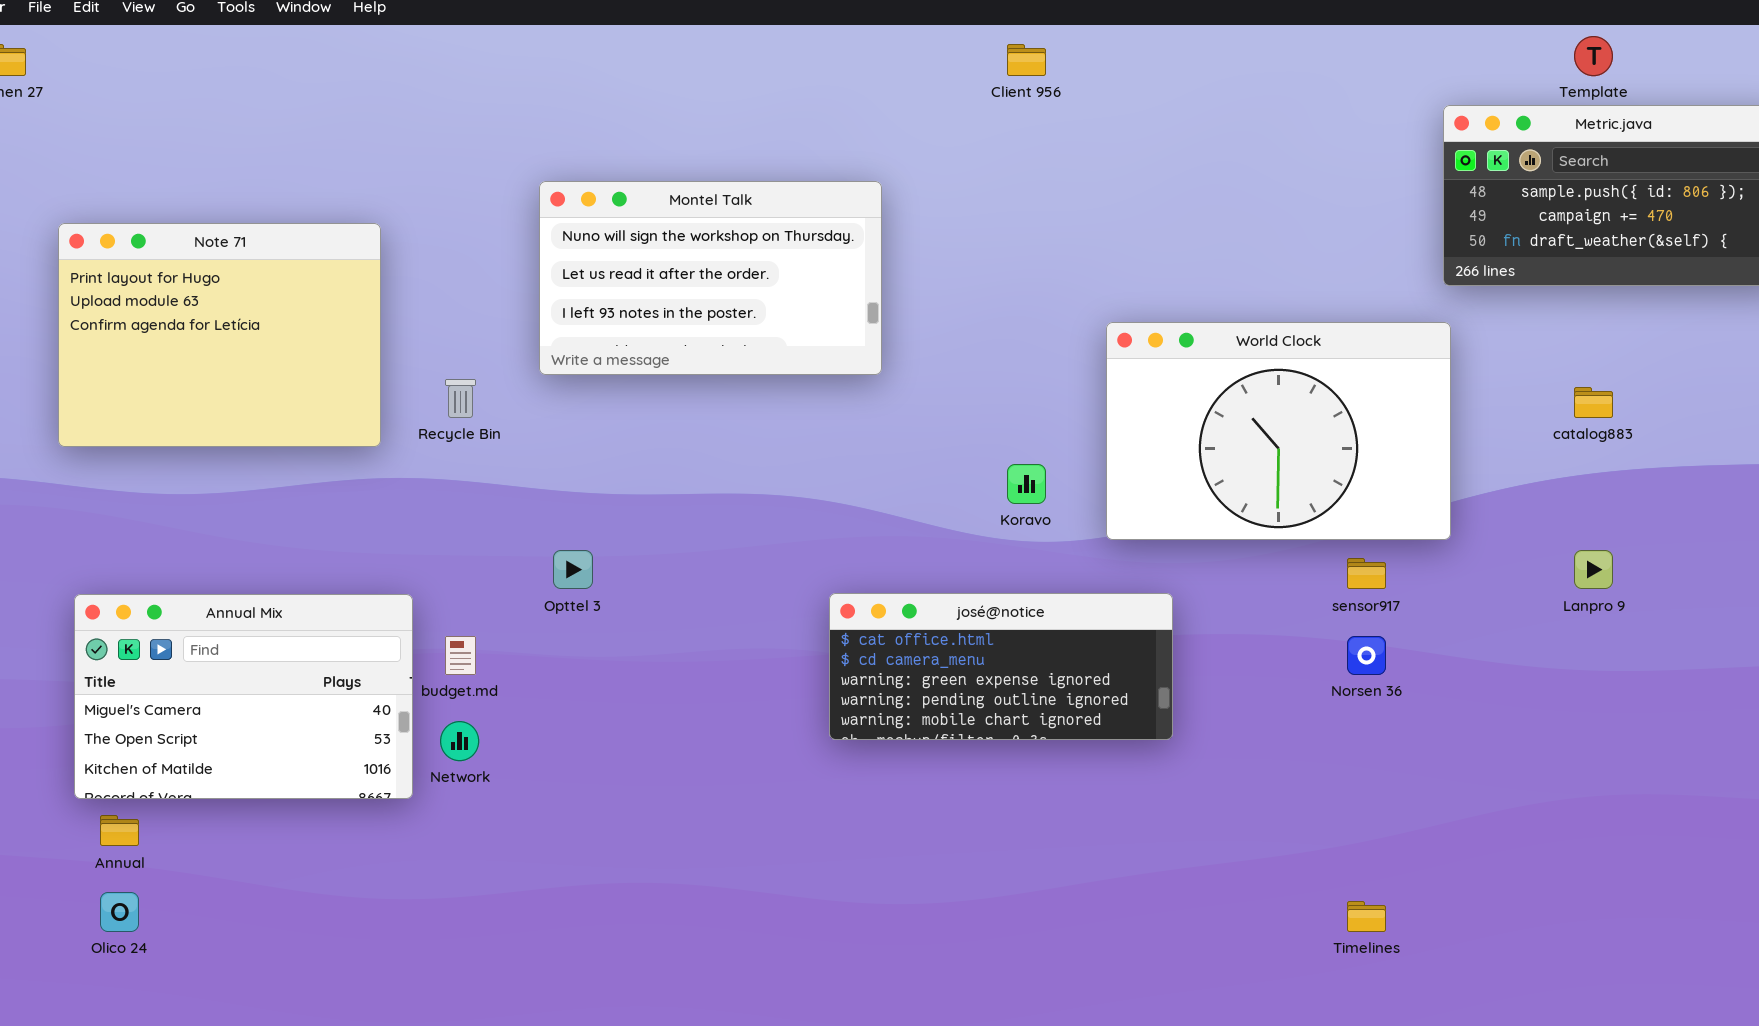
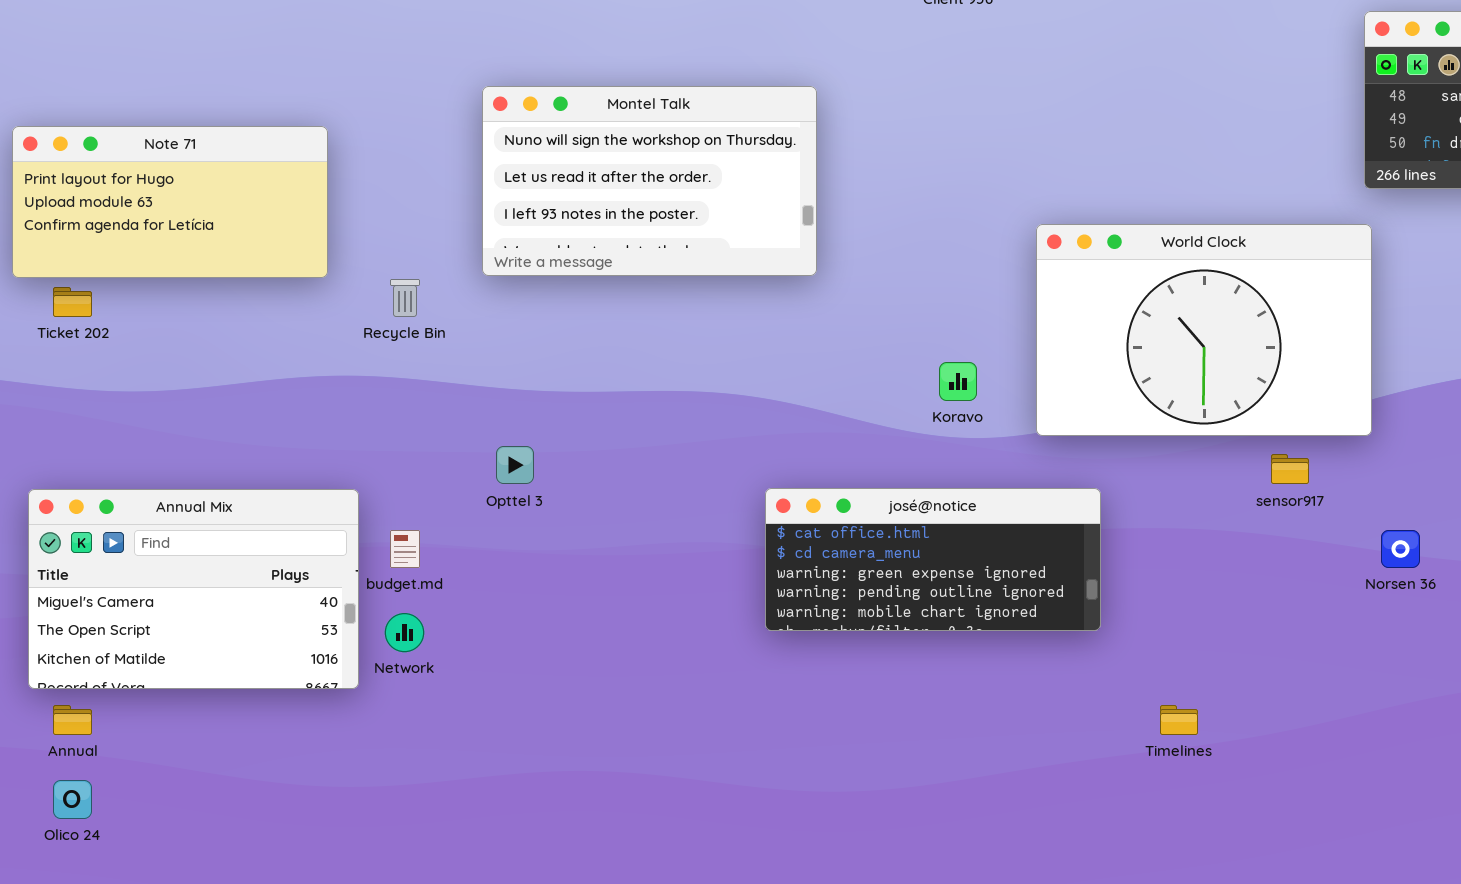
Note 71: [58,223,381,447] -> [12,126,328,278], resized
Norsen 36: [1347,636,1386,675] -> [1381,530,1420,568], moved
Timelines: [1347,901,1386,932] -> [1160,705,1198,735], moved

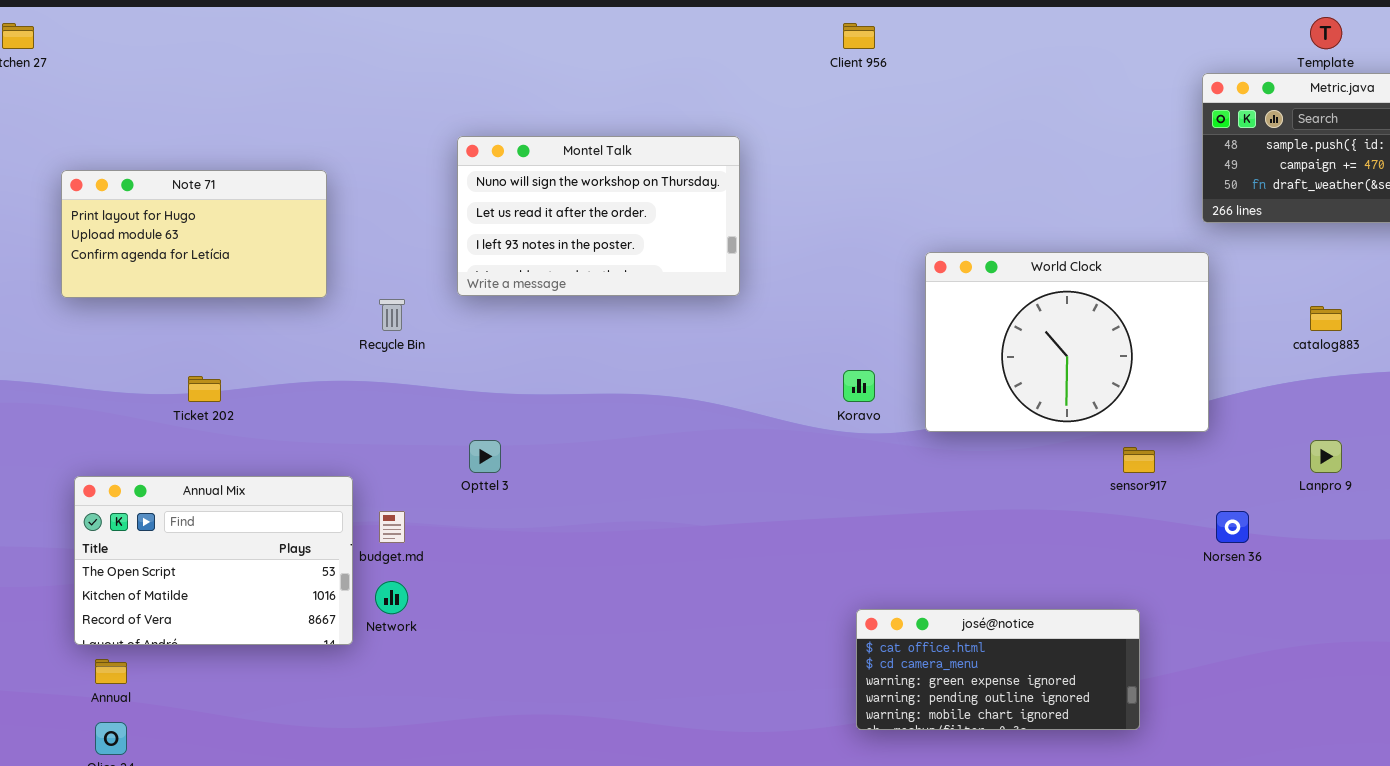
Ticket 202: [53,287,92,317] -> [188,376,221,402], moved
josé@notice: [765,488,1101,631] -> [856,609,1140,730], moved
Annual Mix: [28,489,359,689] -> [74,476,353,645], scrolled down 1 row

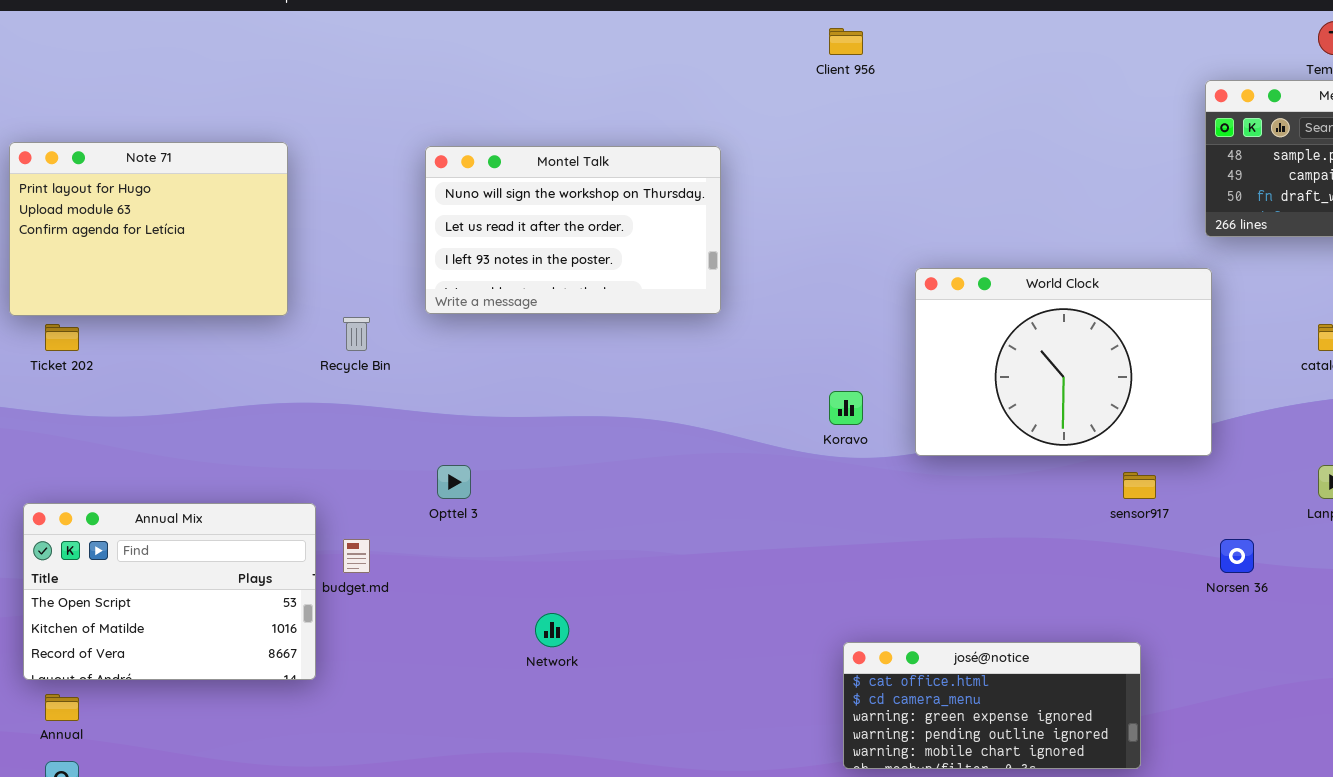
Note 71: [61,170,327,298] -> [9,142,288,316], resized
Ticket 202: [188,376,221,402] -> [45,324,79,351], moved
Network: [375,581,408,614] -> [535,613,569,647], moved

